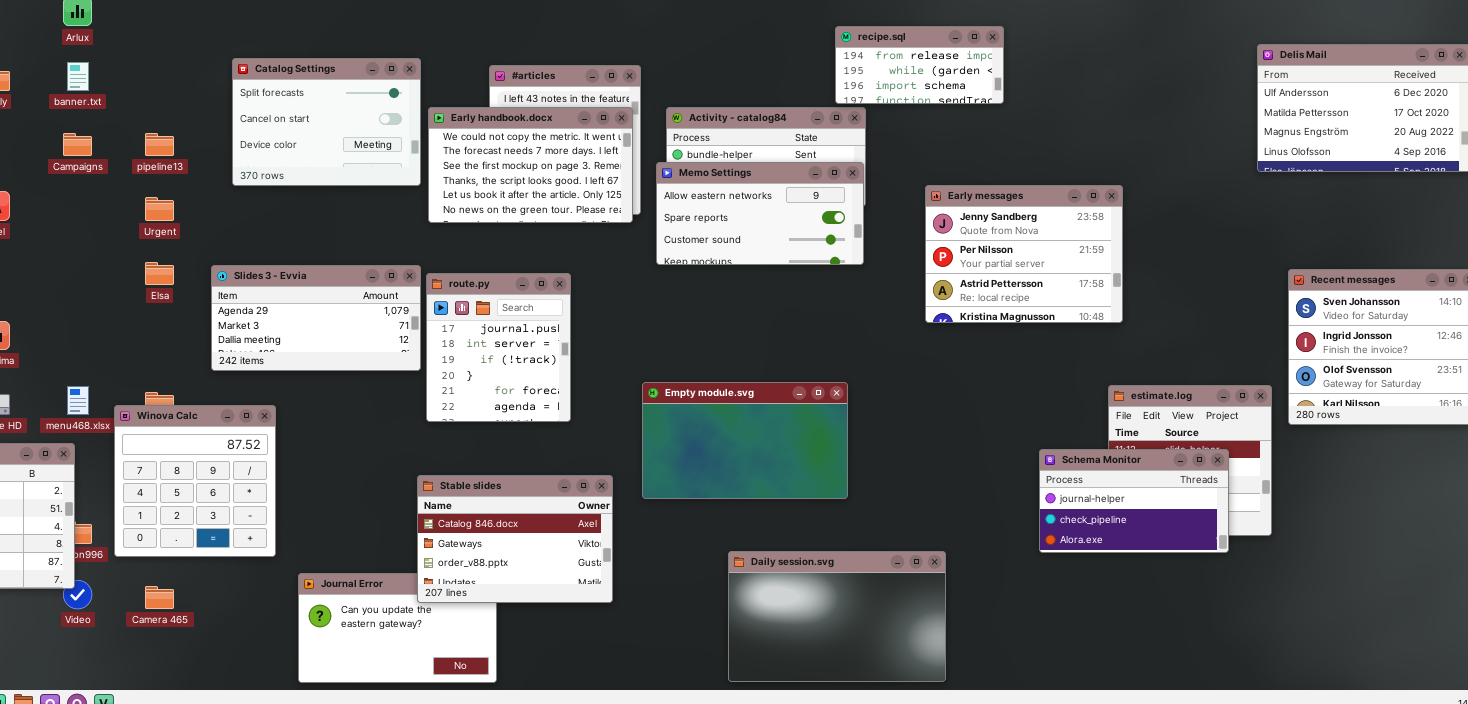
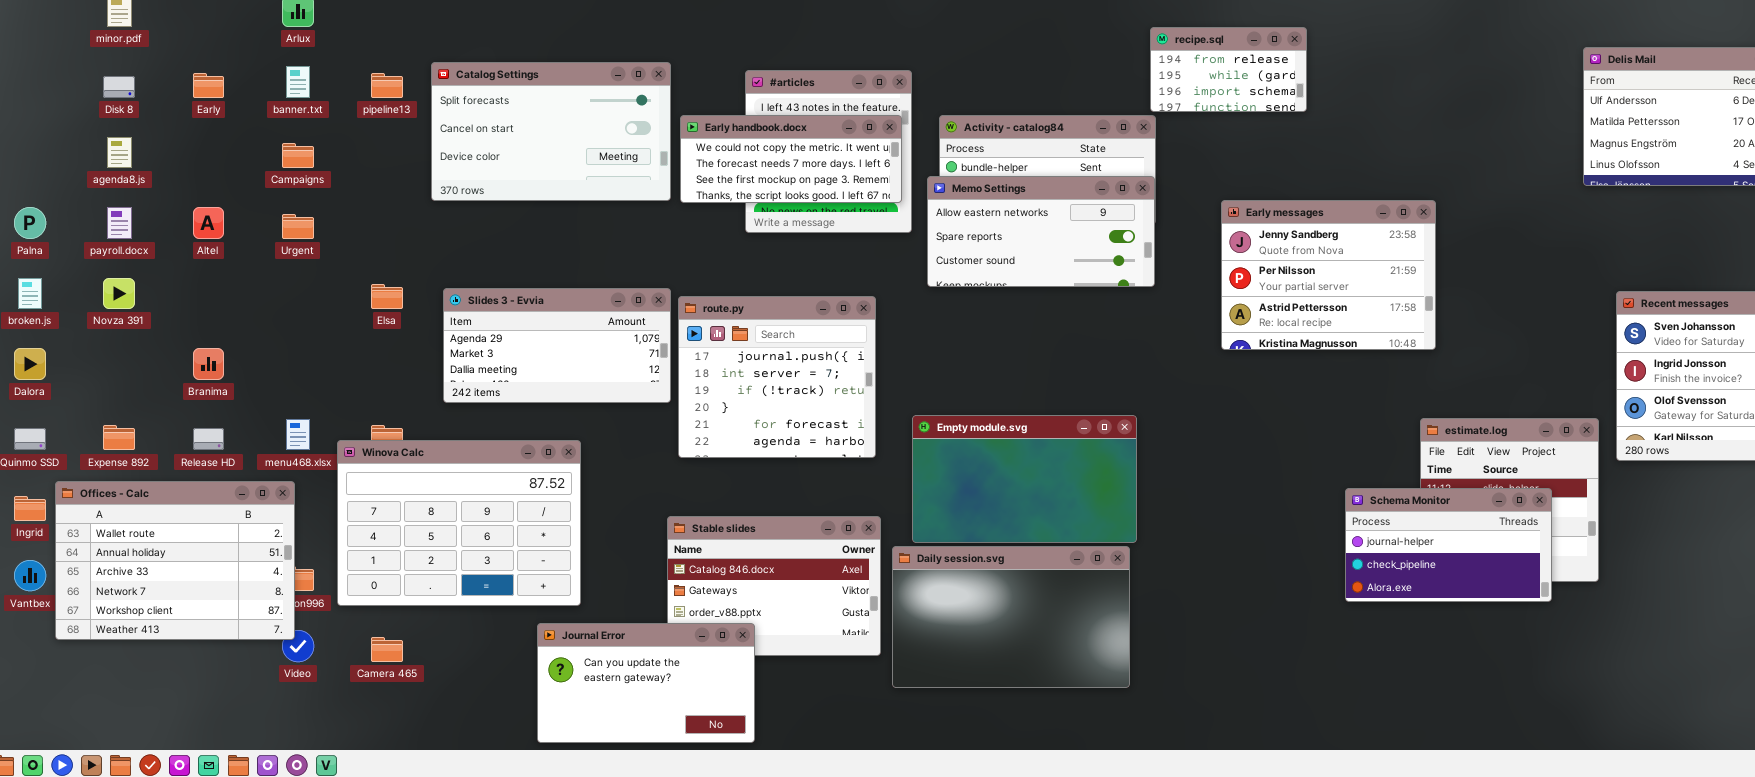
recipe.sql: [835,26,1004,104] -> [1150,27,1307,112], resized
Catalog Settings: [232,58,421,186] -> [431,62,671,201], resized
Early handbook.docx: [428,107,633,223] -> [680,115,902,203], resized
pipeline13: [145,133,174,156] -> [371,73,403,98], moved
Urgent: [145,197,174,221] -> [282,214,314,239], moved
route.py: [426,273,571,422] -> [678,296,876,458], resized
Winova Calc: [114,405,276,557] -> [337,440,581,606], resized
Daily session.svg: [728,551,946,682] -> [892,546,1130,688], moved
Journal Error: [298,573,497,683] -> [537,623,755,743], raised

